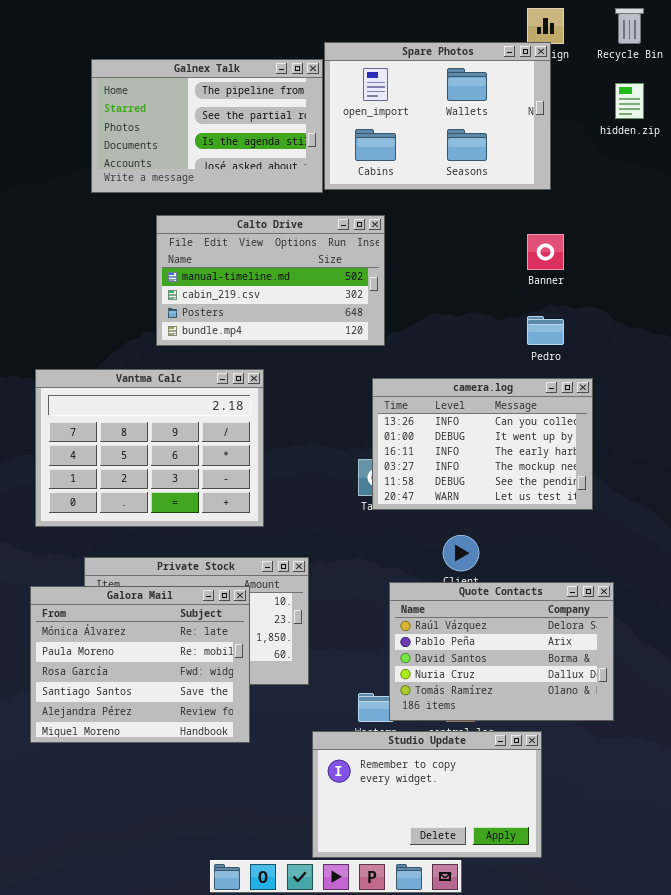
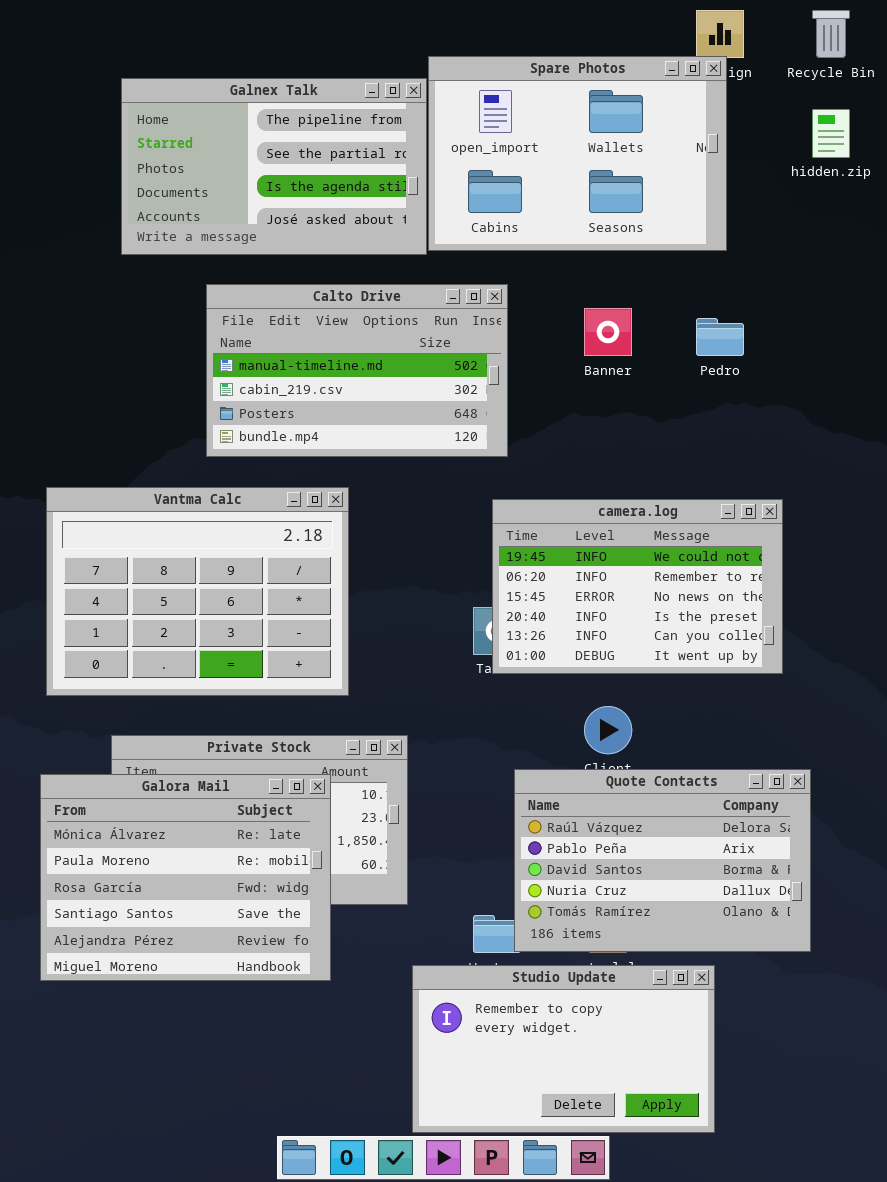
Banner: [527,234,564,270] -> [584,308,632,356], moved
Pedro: [527,316,564,345] -> [696,318,744,356], moved
camera.log: [372,378,593,510] -> [492,499,783,674], scrolled up 4 rows

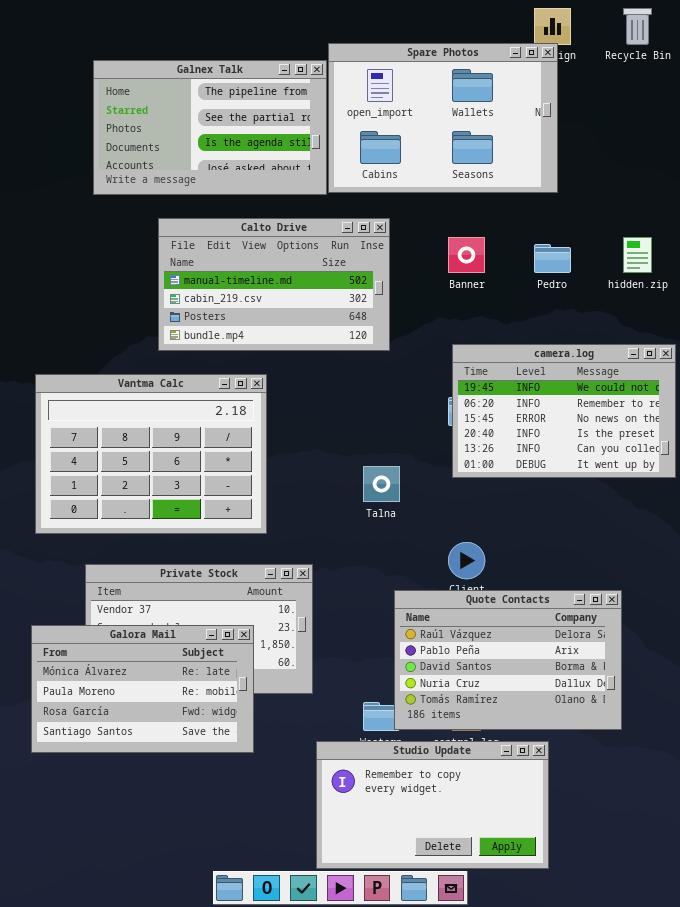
hidden.zip: [812,109,850,158] -> [623,237,652,273], moved
camera.log: [492,499,783,674] -> [452,344,676,478], moved
Galora Mail: [40,774,331,981] -> [31,625,254,753], resized

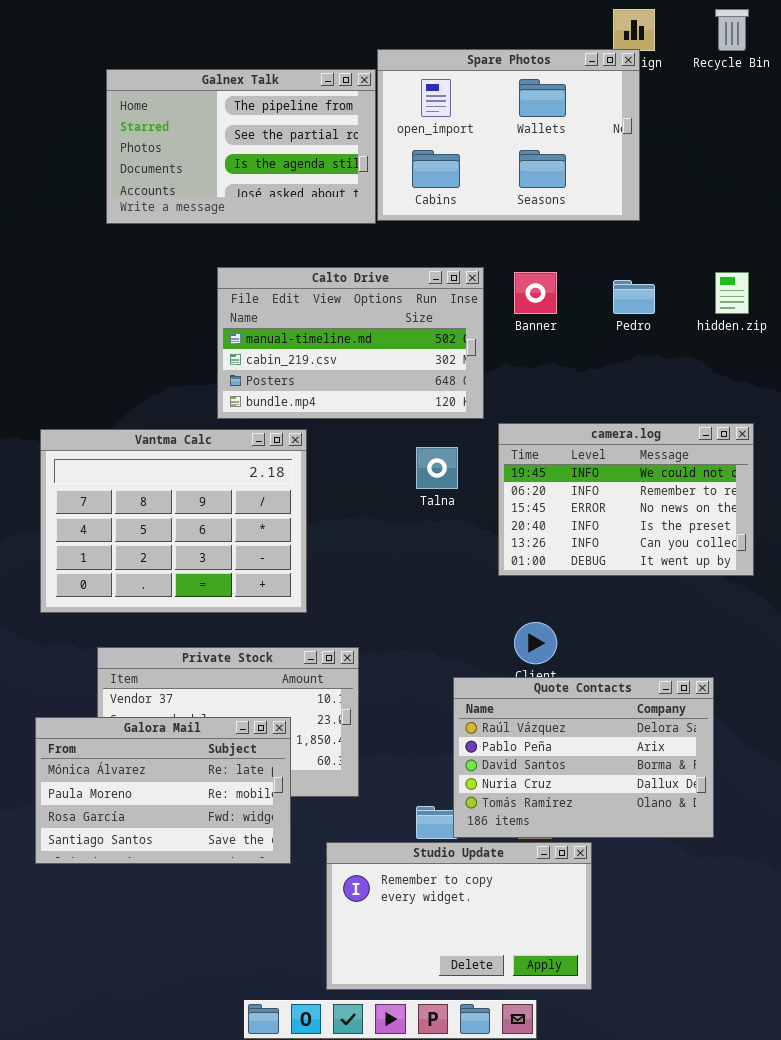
Calto Drive: [158,218,390,351] -> [217,267,484,419], moved
camera.log: [452,344,676,478] -> [498,423,754,576], moved
Talna: [363,466,400,502] -> [416,447,458,489], moved
Studio Update: [316,741,549,869] -> [326,842,592,990], moved

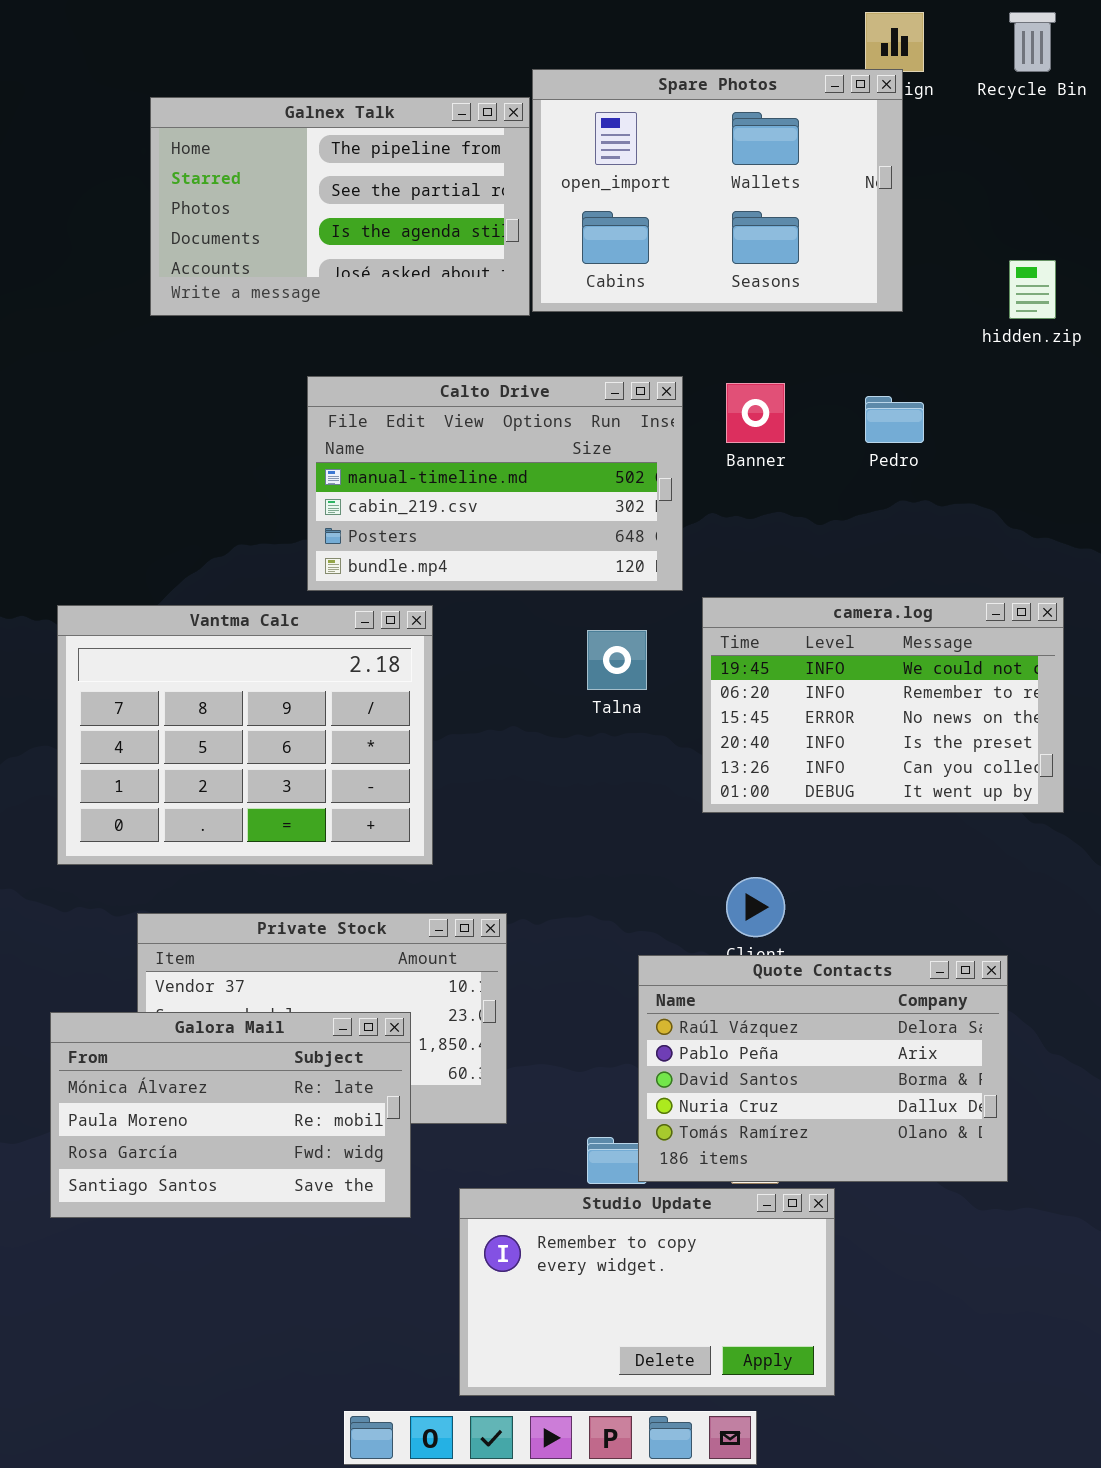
hidden.zip: [715,272,749,314] -> [1009,260,1056,319], moved

